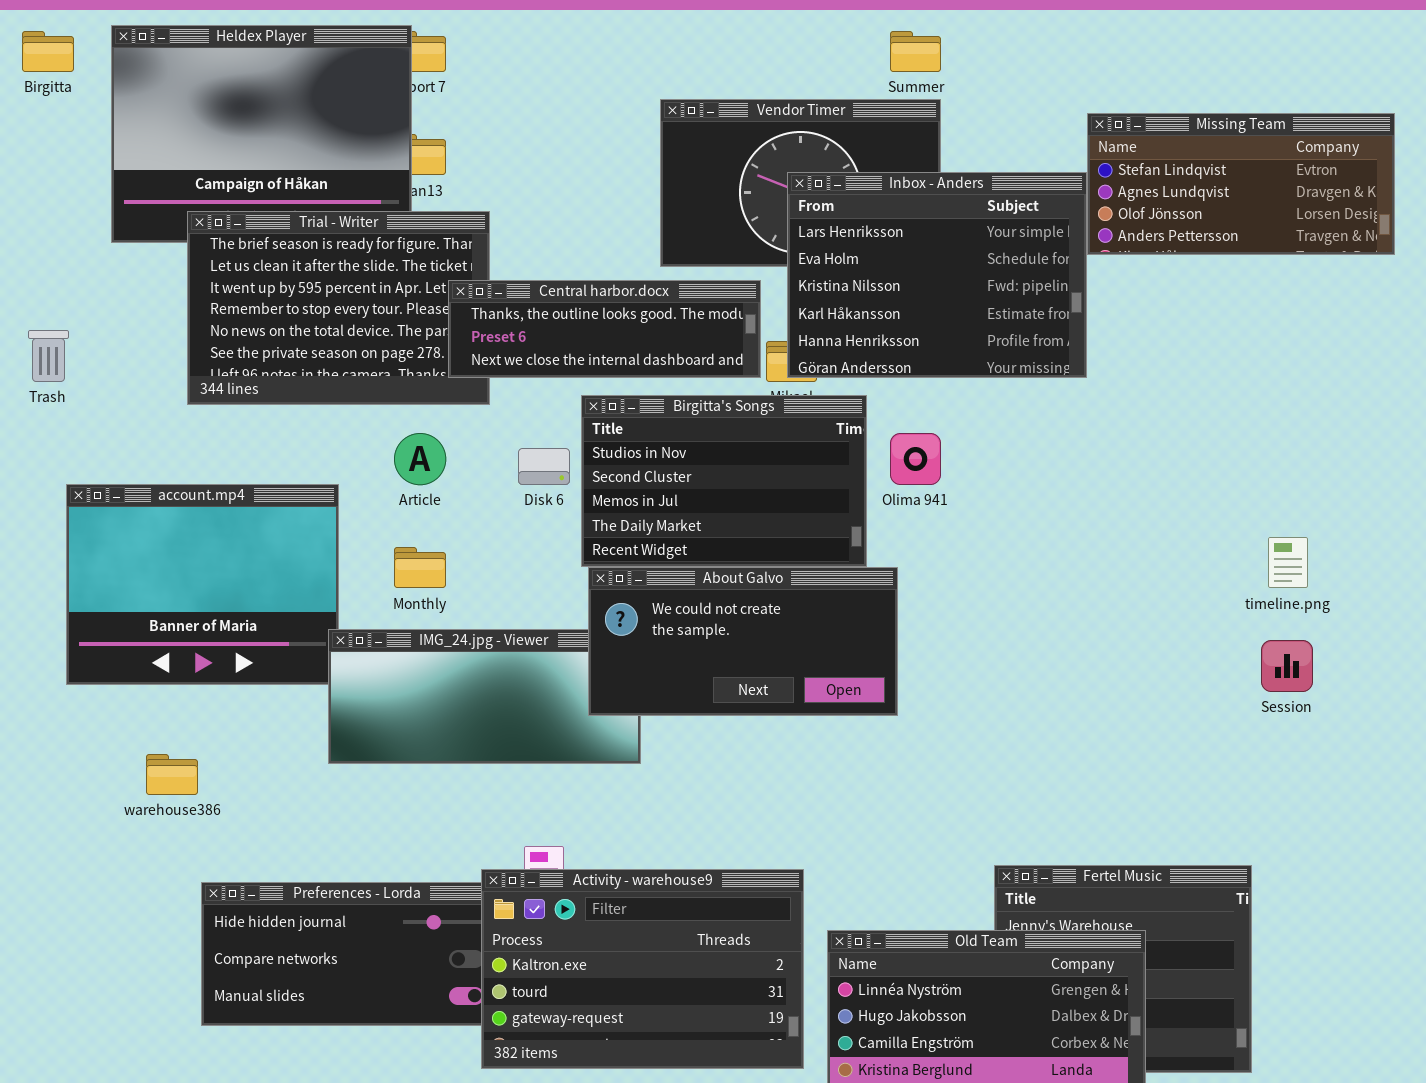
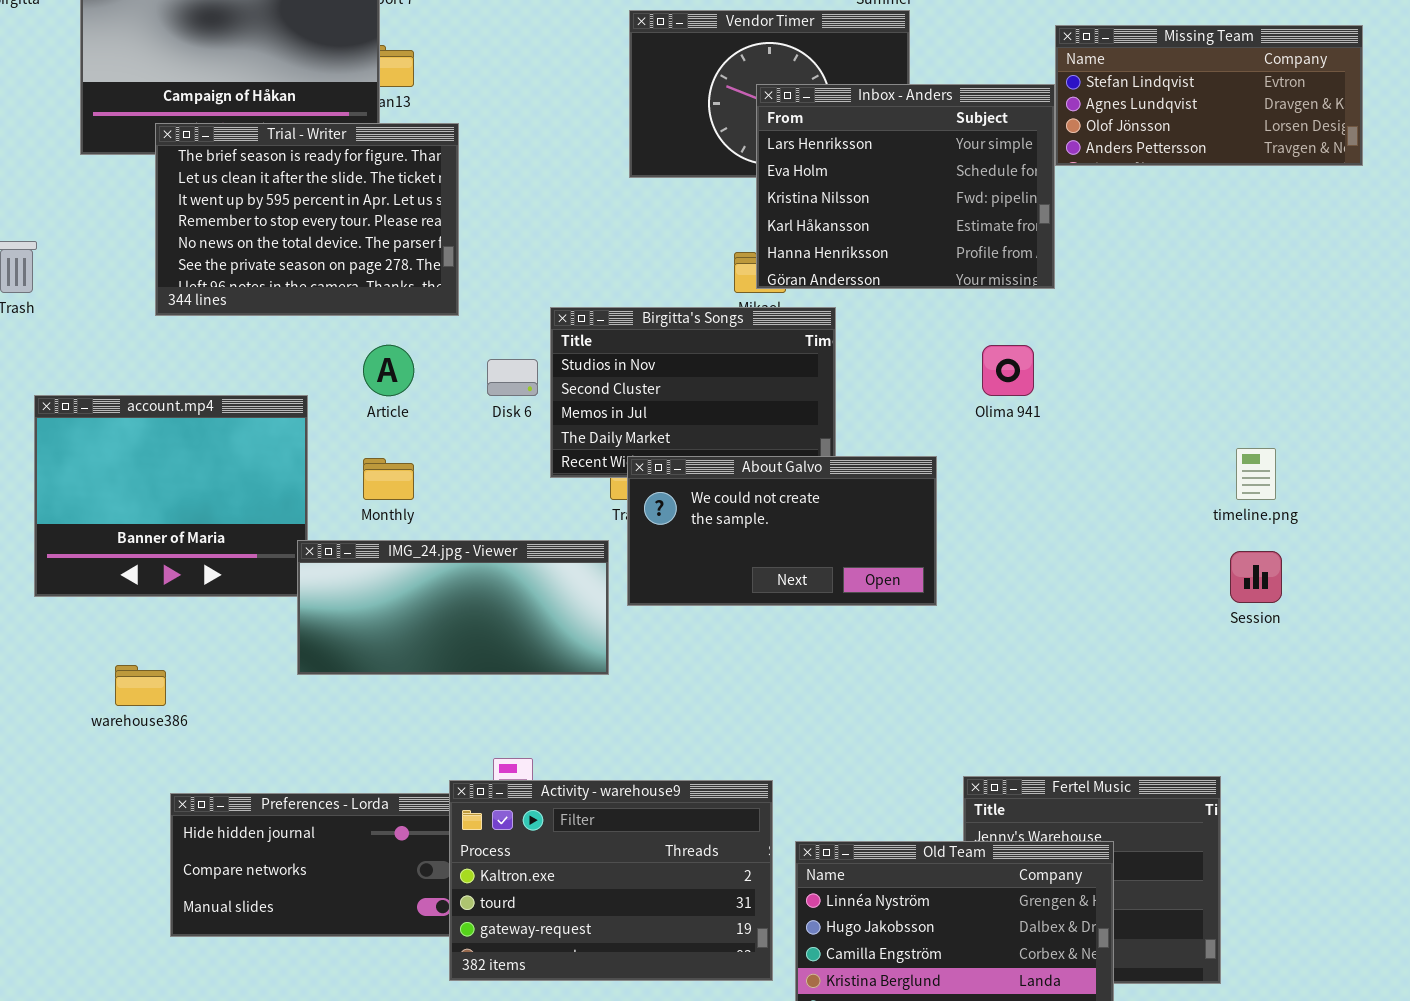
Central harbor.docx: [448,280,761,378] -> none, closed
Olima 941: [890,433,941,485] -> [982,345,1034,396], moved
About Galvo: [588,567,898,716] -> [627,456,937,606], moved

